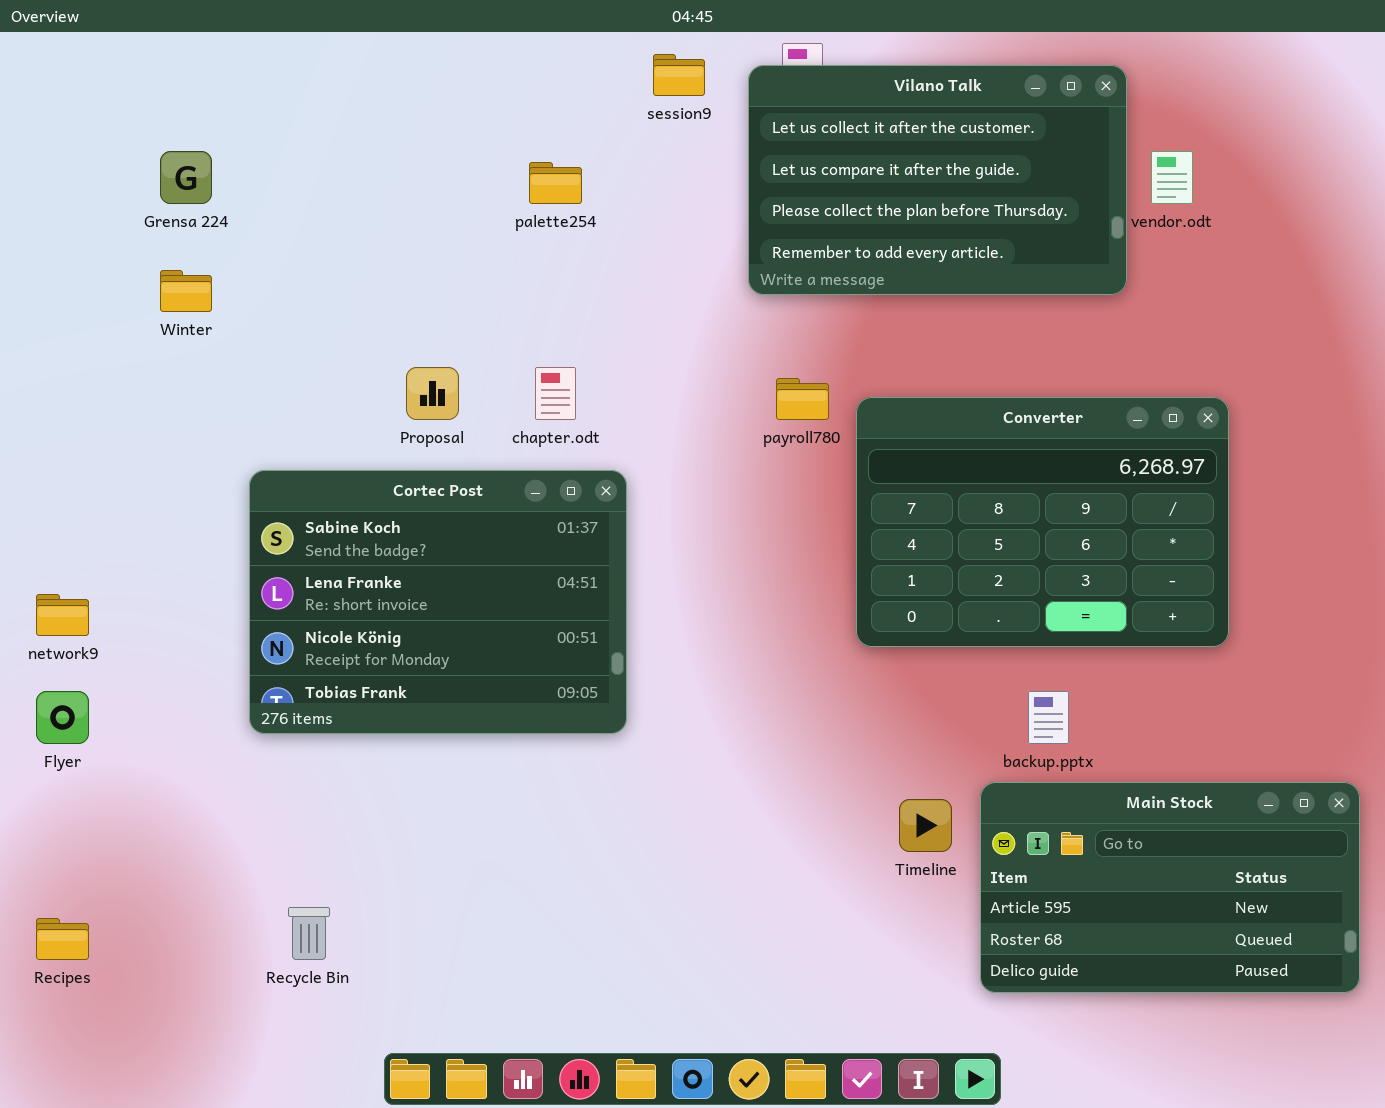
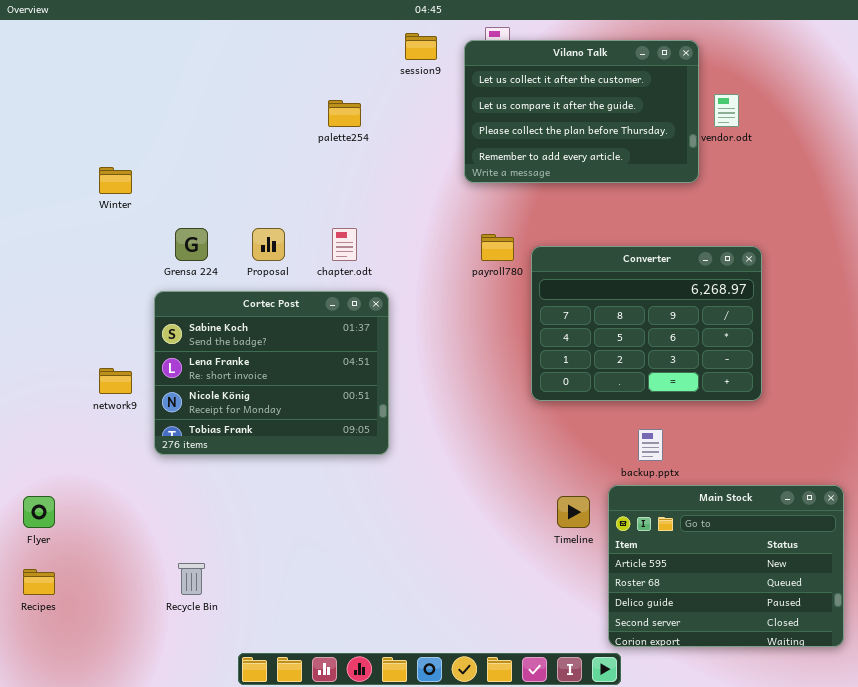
Grensa 224: [160,151,212,204] -> [175,228,208,261], moved
network9: [36,594,89,636] -> [99,368,132,394], moved
Flyer: [36,691,89,744] -> [23,496,55,528], moved
Main Stock: [980,782,1360,993] -> [608,485,844,647], resized

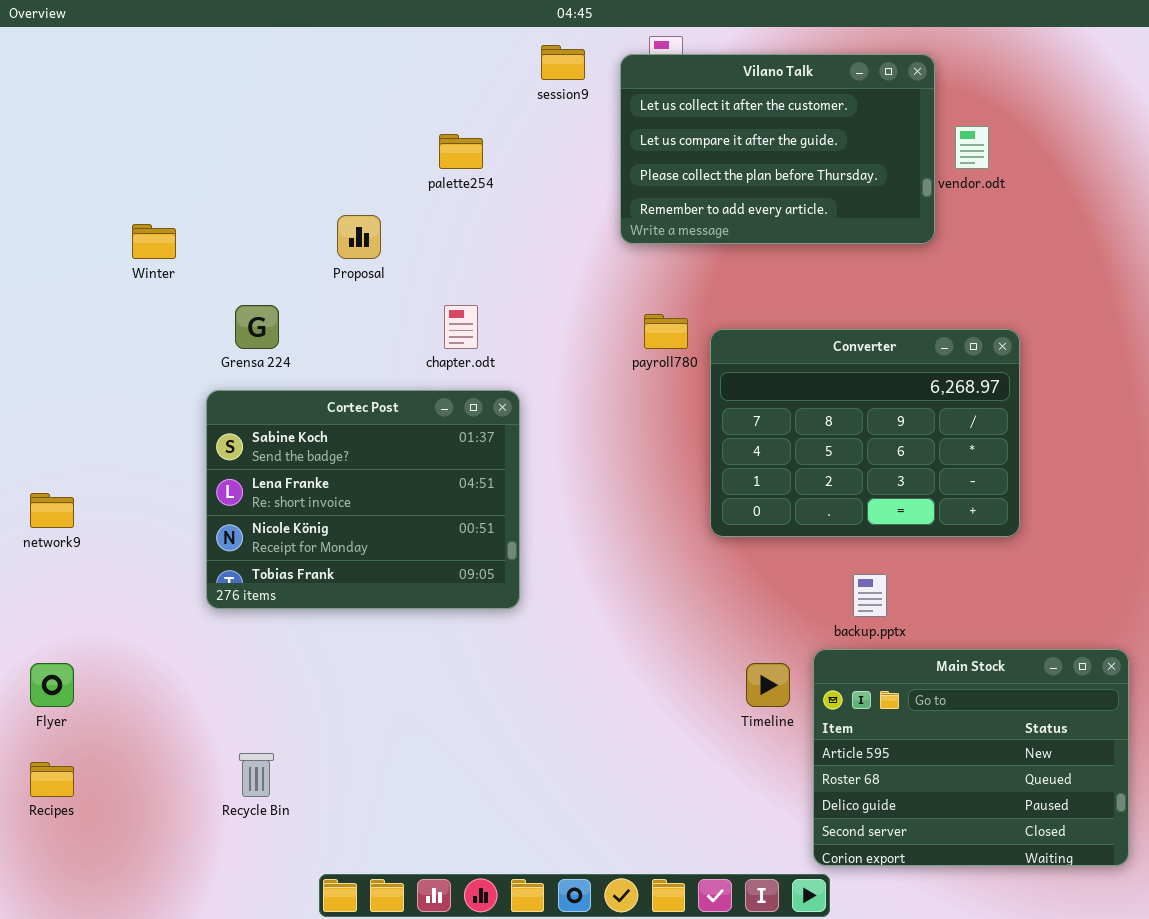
Proposal: [252,228,285,261] -> [337,215,381,259], moved
network9: [99,368,132,394] -> [30,493,74,528], moved

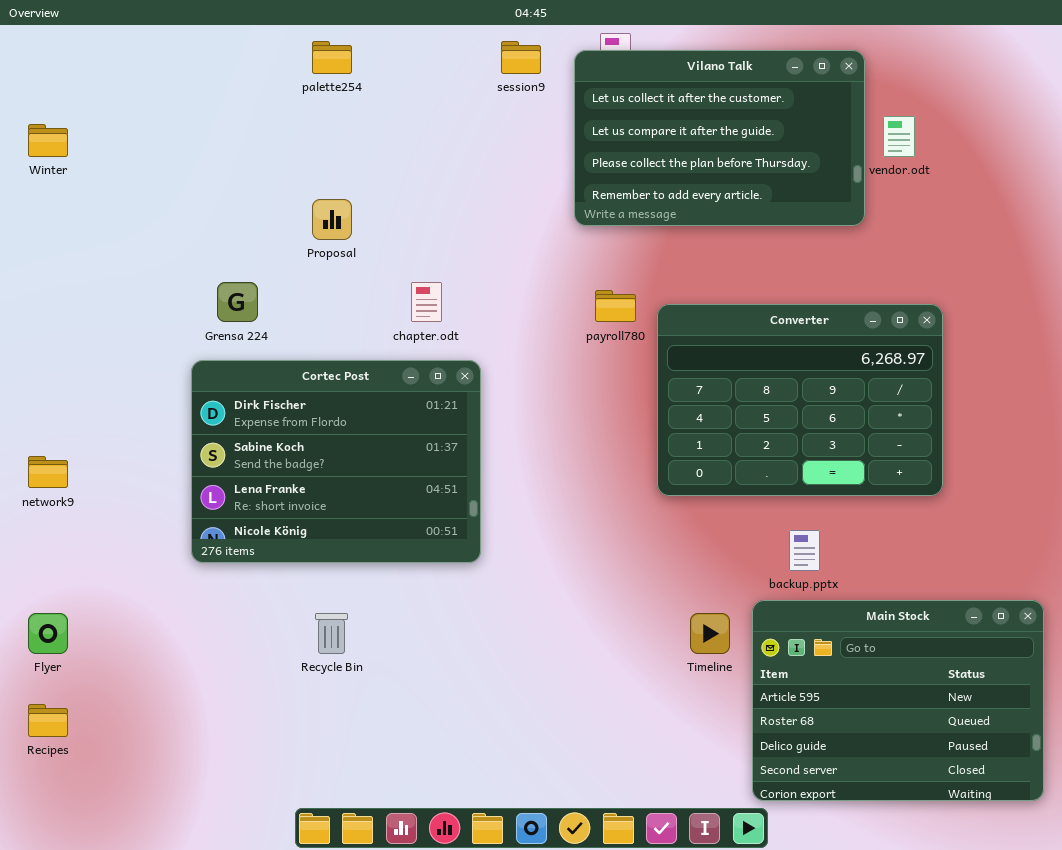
palette254: [439,134,483,169] -> [312,41,352,74], moved
Winter: [132,224,176,259] -> [28,124,68,157], moved
Cortec Post: [206,390,520,609] -> [191,360,481,563], scrolled up 1 row
Recycle Bin: [239,753,274,797] -> [315,613,348,654], moved

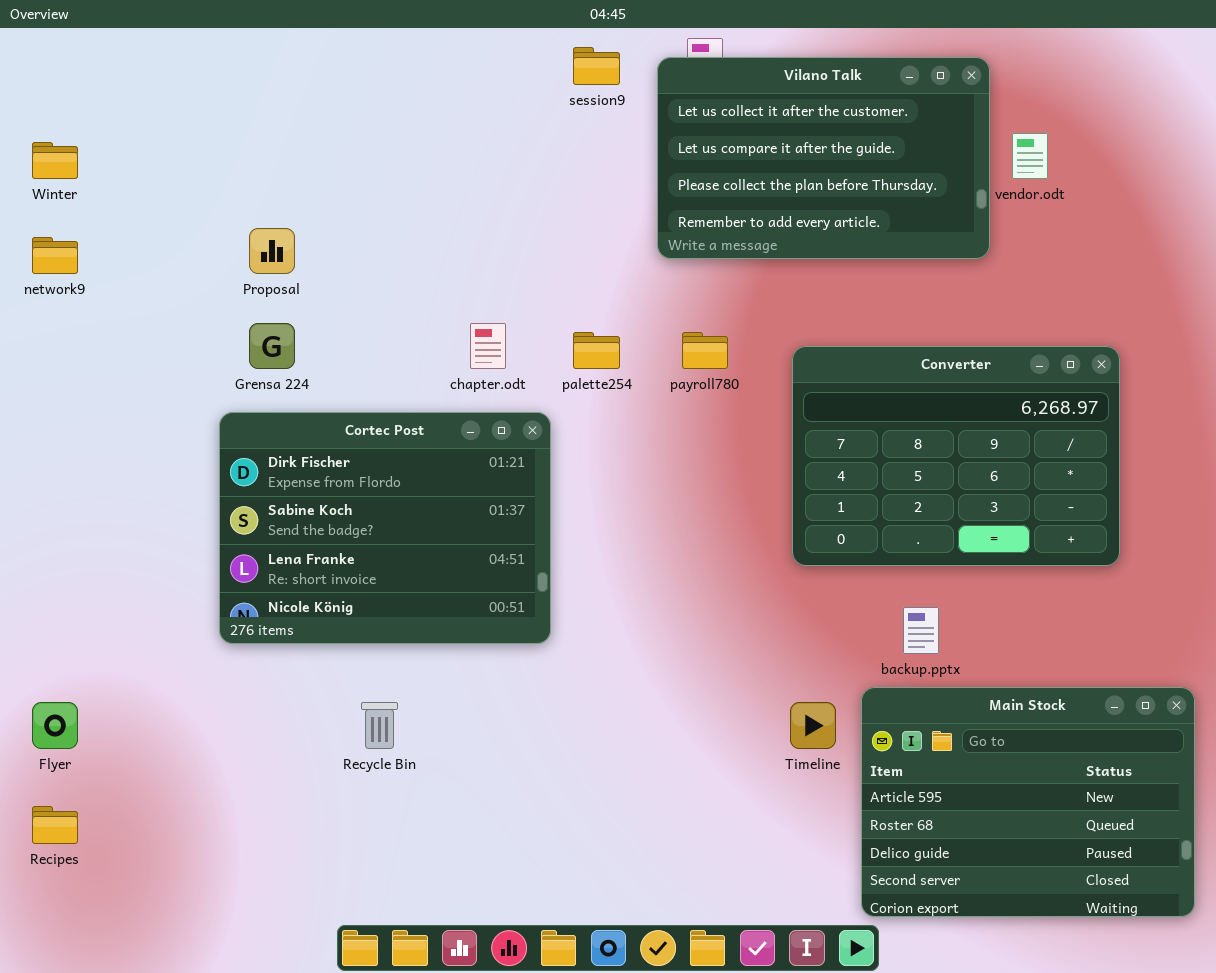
palette254: [312,41,352,74] -> [573,332,620,369], moved
Proposal: [312,199,352,240] -> [249,228,295,274], moved
Converter: [657,304,943,496] -> [792,346,1120,566], moved
network9: [28,456,68,488] -> [32,237,78,274], moved

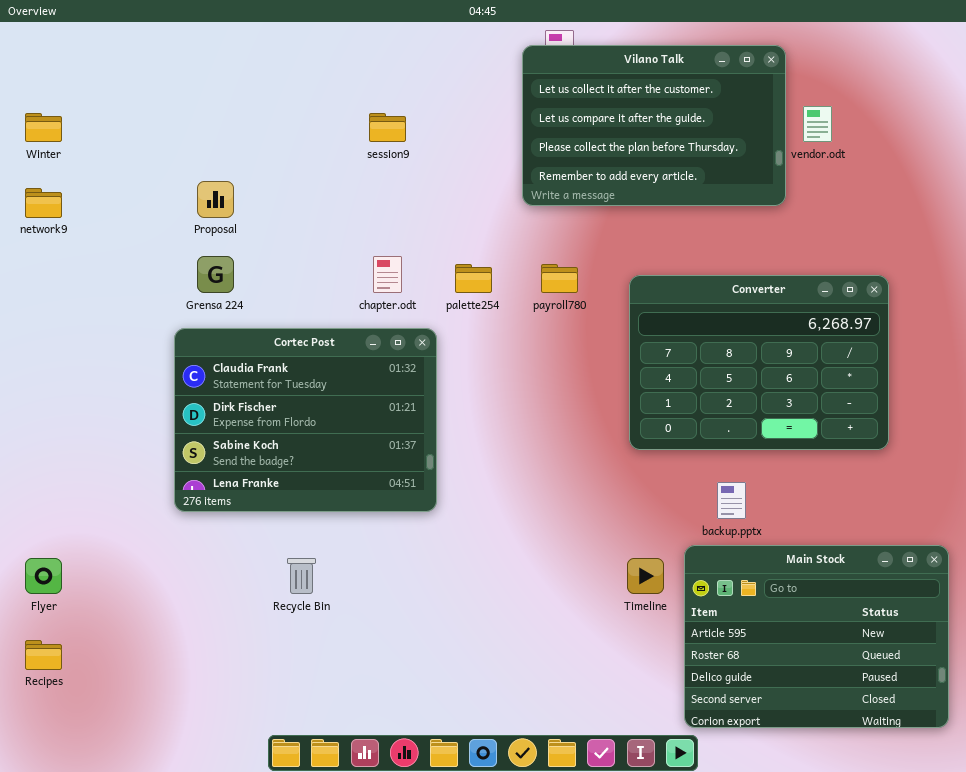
session9: [573,47,620,85] -> [369,113,406,142], moved
Cortec Post: [219,412,551,644] -> [174,328,437,512], scrolled up 1 row

